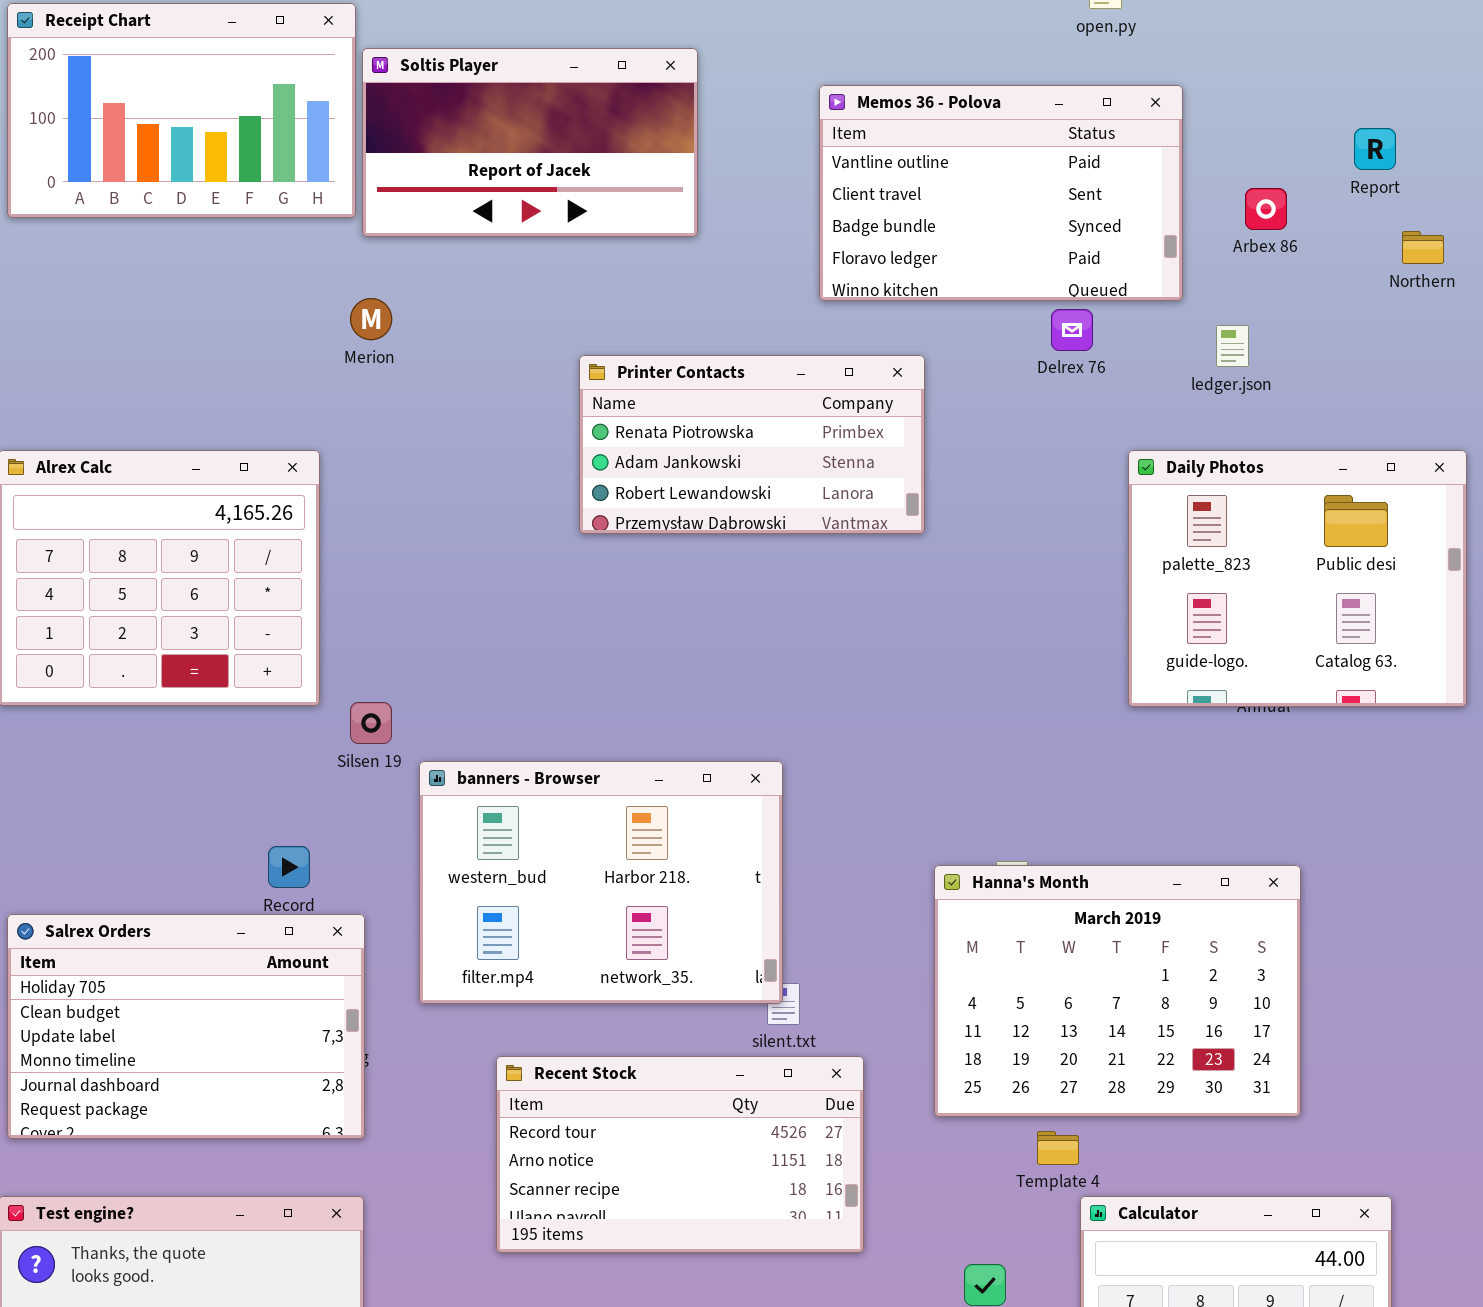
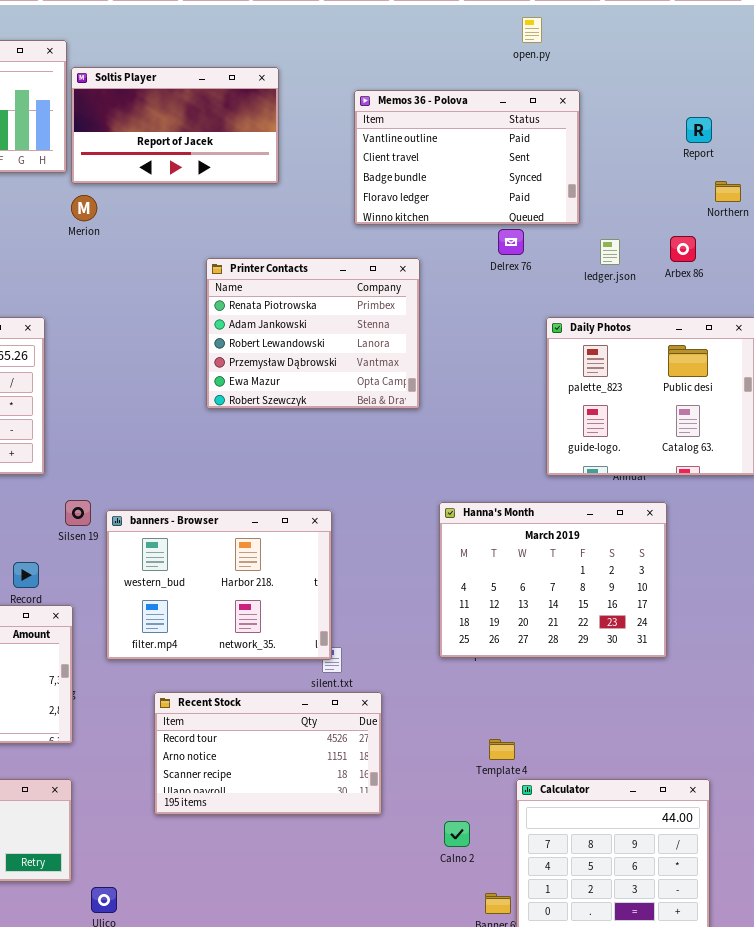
Arbex 86: [1245,188,1287,230] -> [670,236,696,262], moved
Merion: [350,298,392,340] -> [71,195,97,221], moved
Printer Contacts: [579,355,925,534] -> [206,258,420,409], resized
Silsen 19: [350,702,392,744] -> [65,500,91,526], moved
Hanna's Month: [934,865,1301,1117] -> [439,502,667,658], moved

